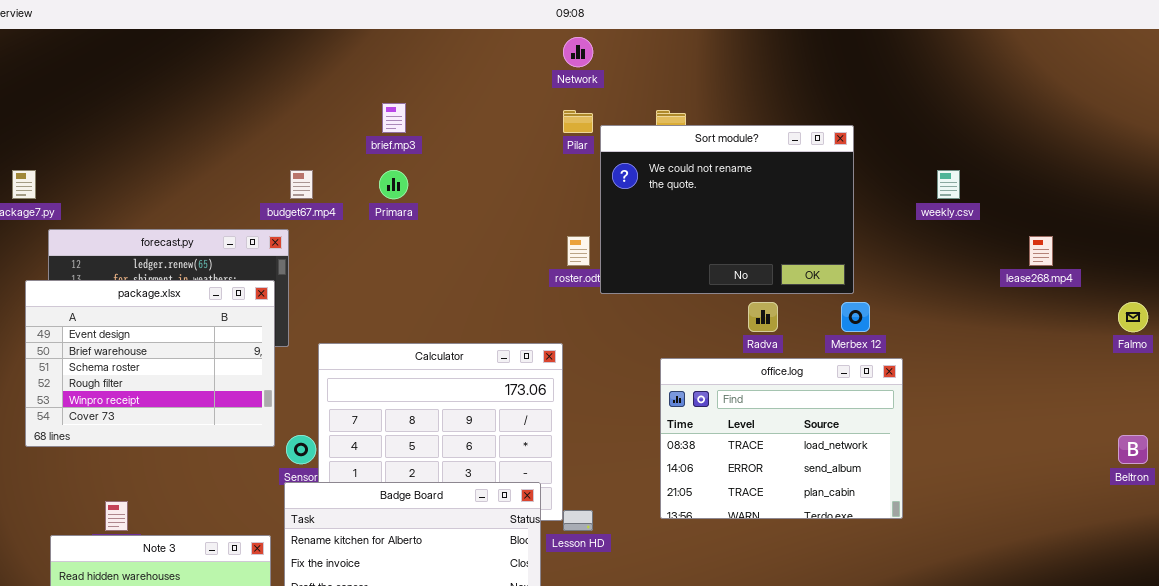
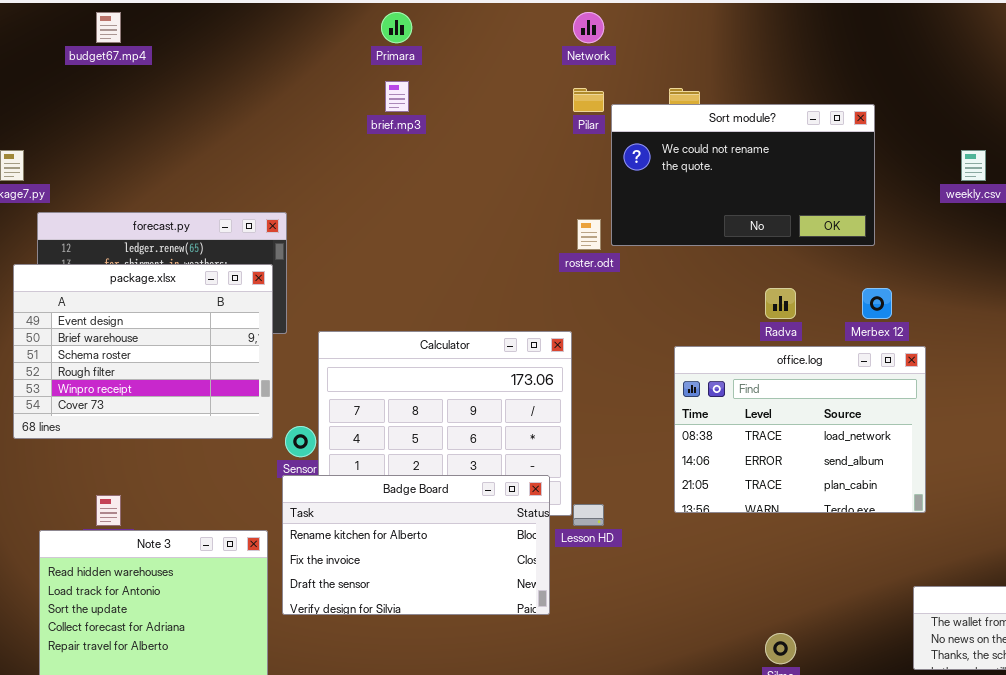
Sort module?: [600,125,854,294] -> [611,104,875,246], resized
budget67.mp4: [290,170,313,199] -> [96,12,121,43], moved
Primara: [379,170,408,199] -> [381,12,412,43], moved

